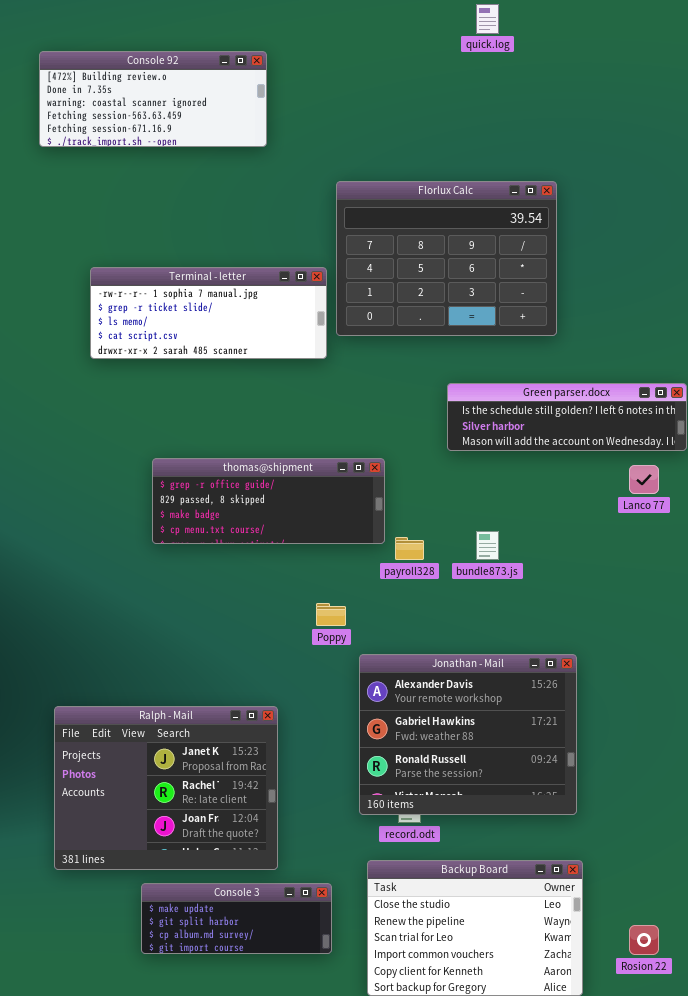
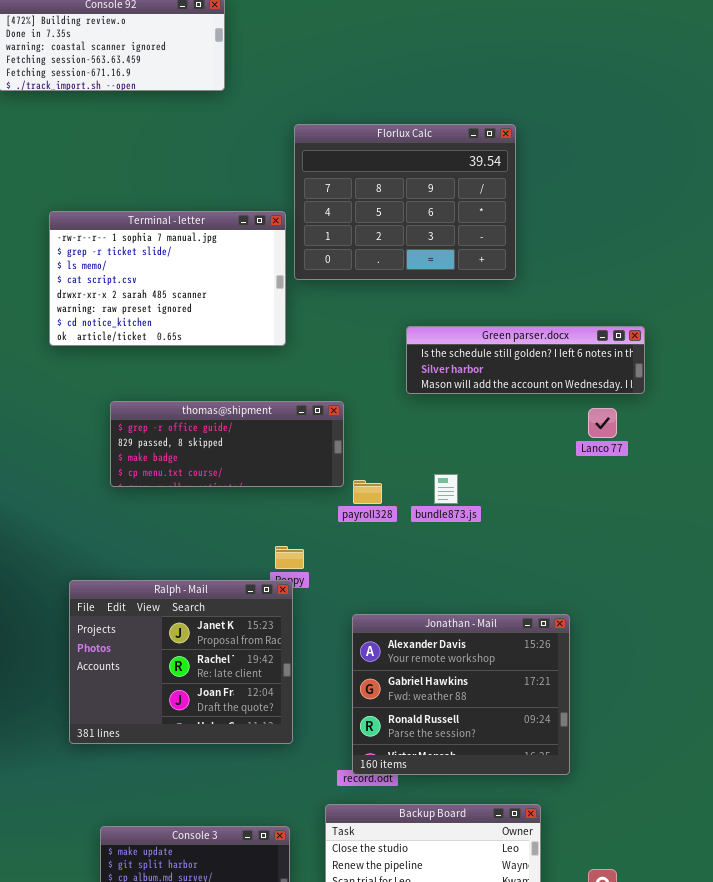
Terminal - letter: [90,267,327,359] -> [49,211,286,346], resized
Jonathan - Mail: [359,654,577,815] -> [352,614,570,775], moved
Ralph - Mail: [54,706,278,870] -> [69,580,293,744], moved

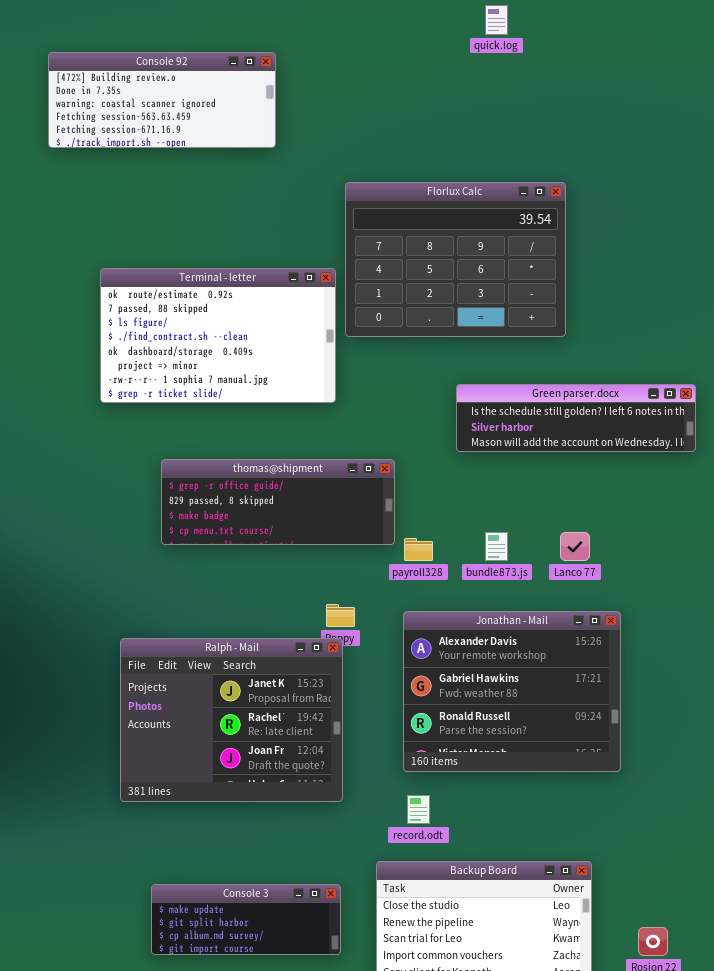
Terminal - letter: [49,211,286,346] -> [100,268,336,403], scrolled up 6 rows
Lanco 77: [588,408,617,438] -> [560,532,590,561], moved
Jonathan - Mail: [352,614,570,775] -> [403,611,621,772], moved

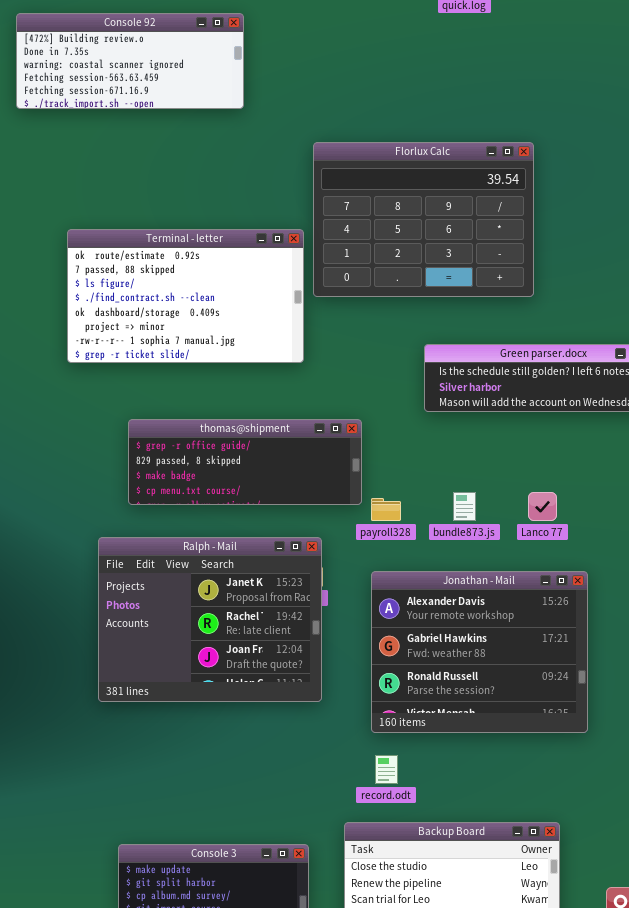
Ralph - Mail: [120,638,343,802] -> [98,537,322,702], moved

